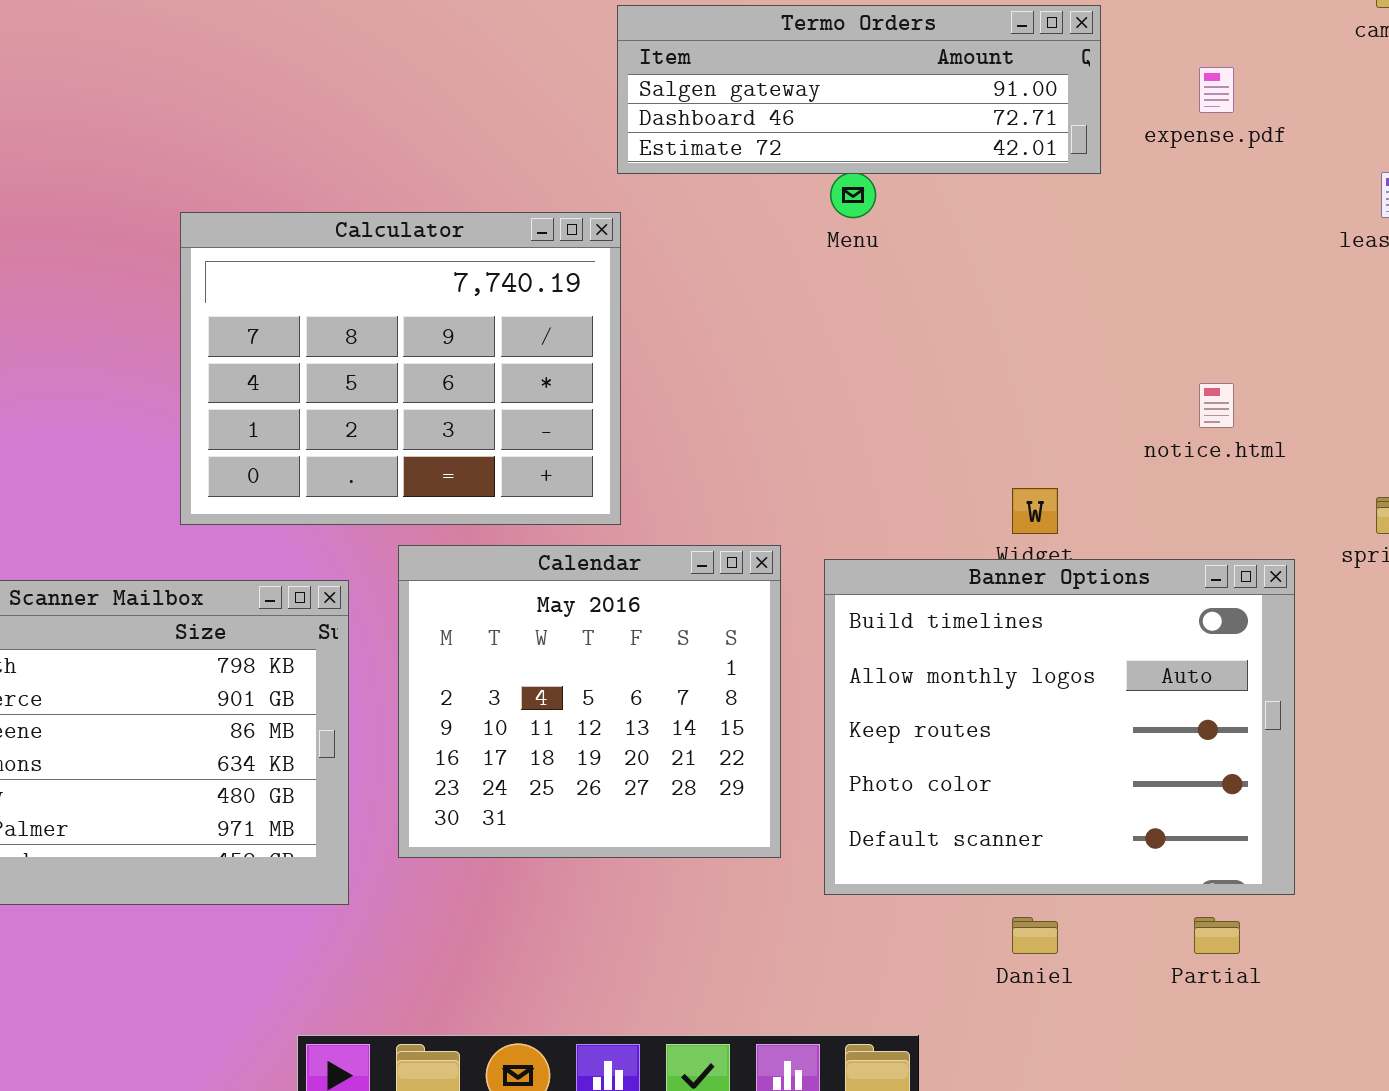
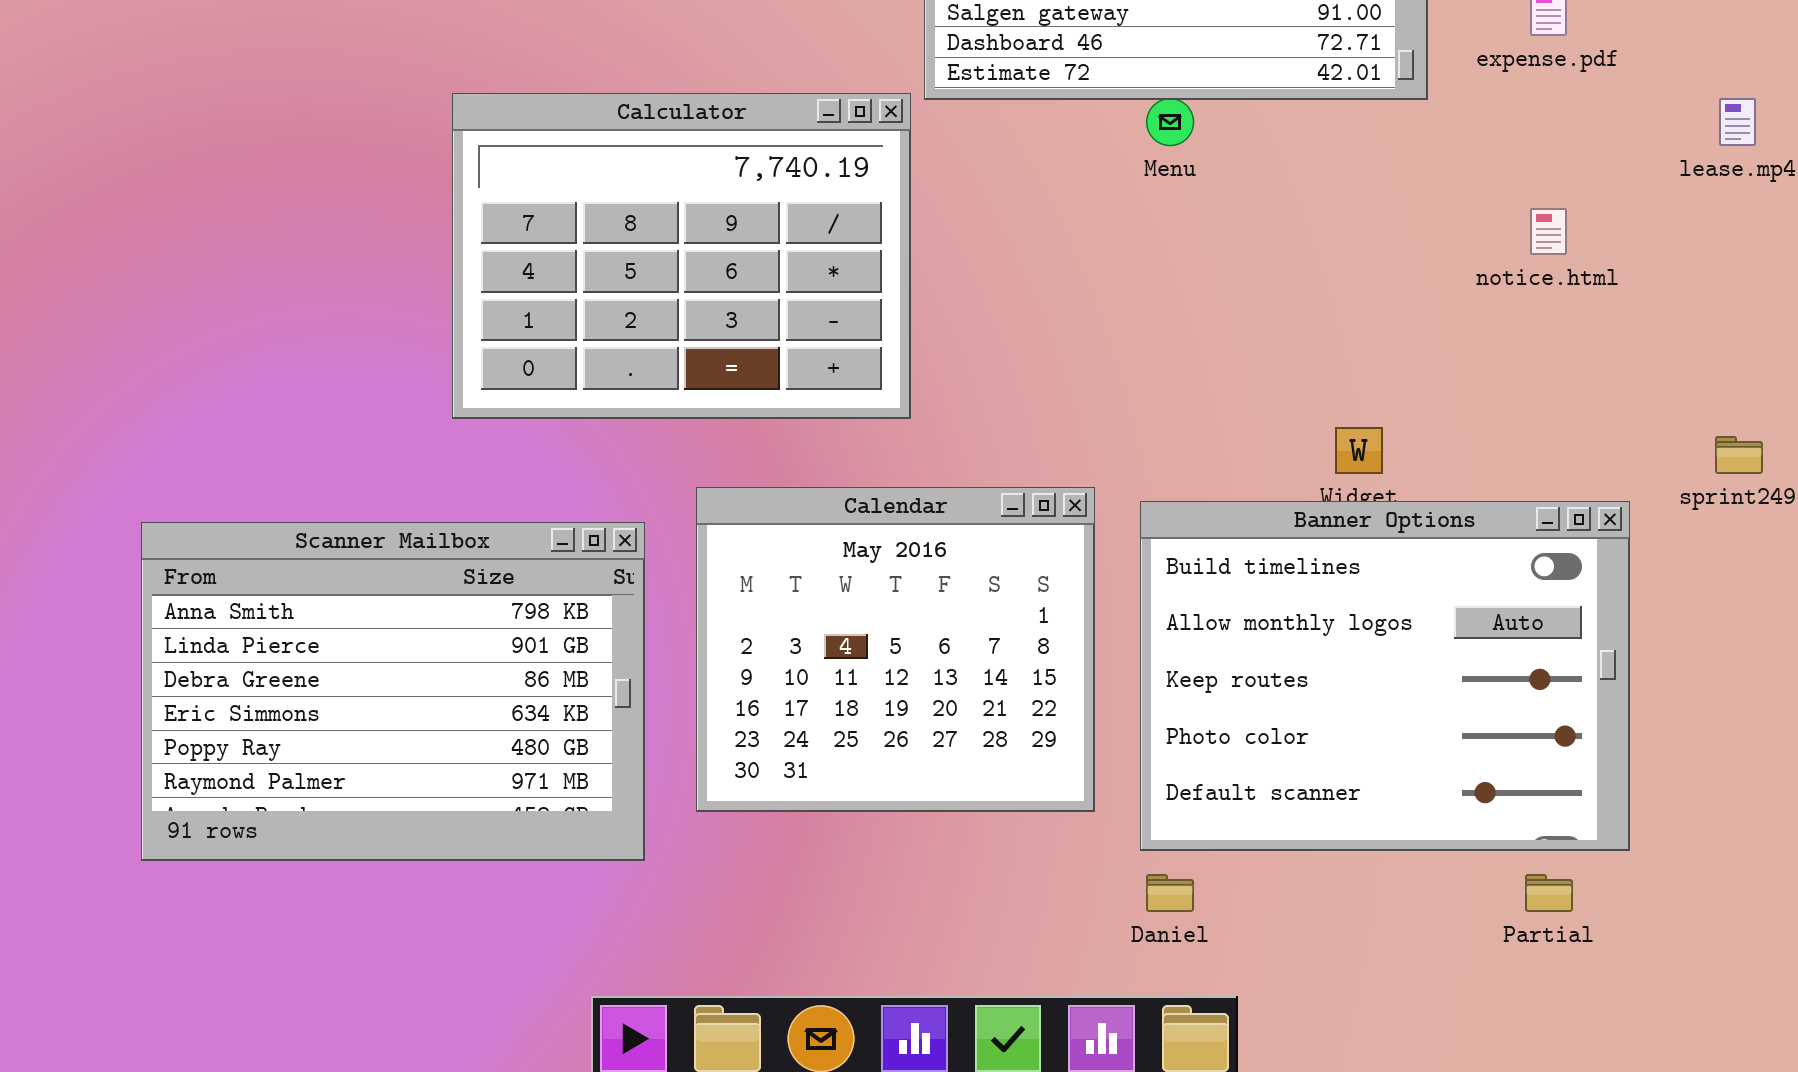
Calculator: [180,212,621,525] -> [452,93,911,419], moved
notice.html: [1199,383,1234,428] -> [1530,208,1567,255], moved
Daniel: [1012,917,1058,954] -> [1146,874,1194,912], moved

